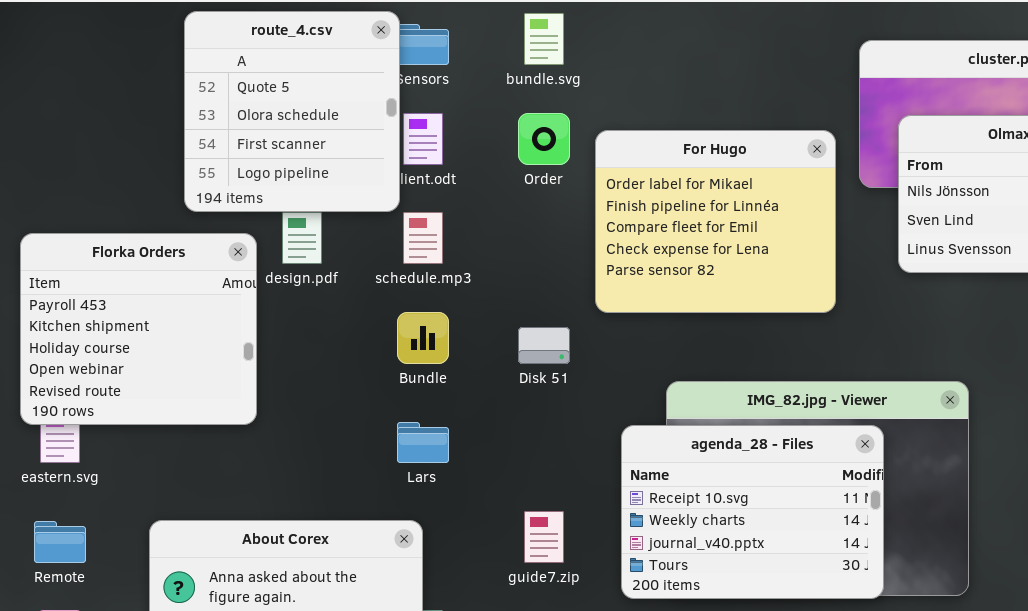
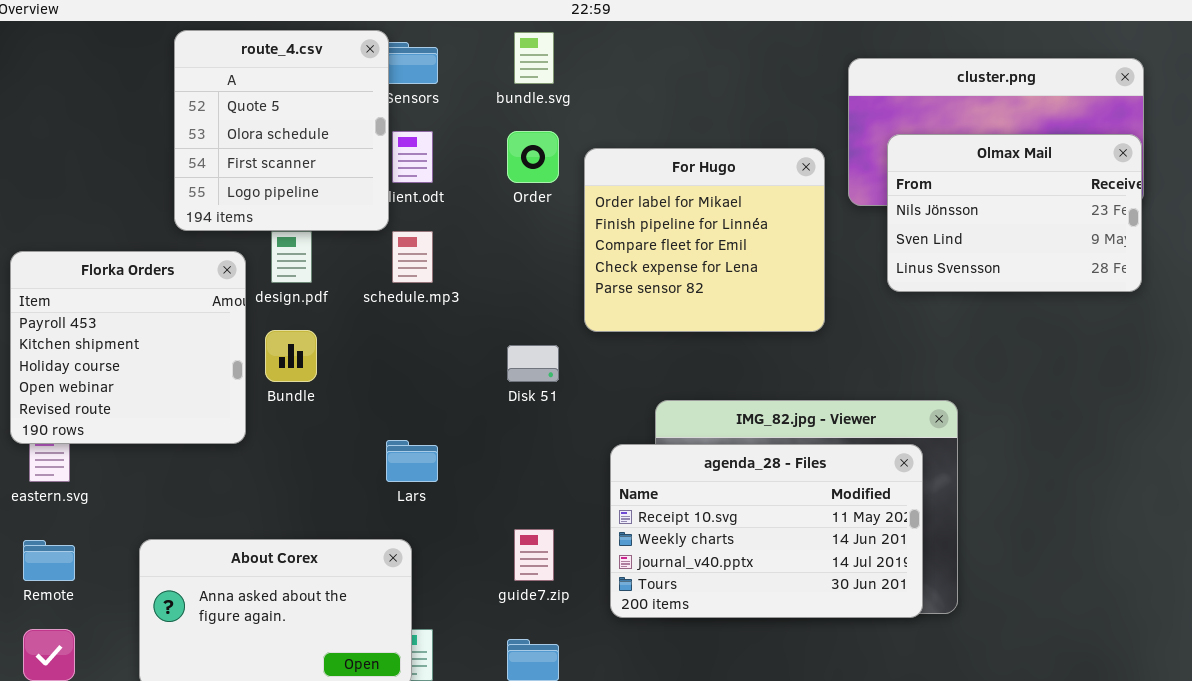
Bundle: [397,312,449,364] -> [265,330,317,382], moved
agenda_28 - Files: [621,425,884,599] -> [610,444,923,618], resized

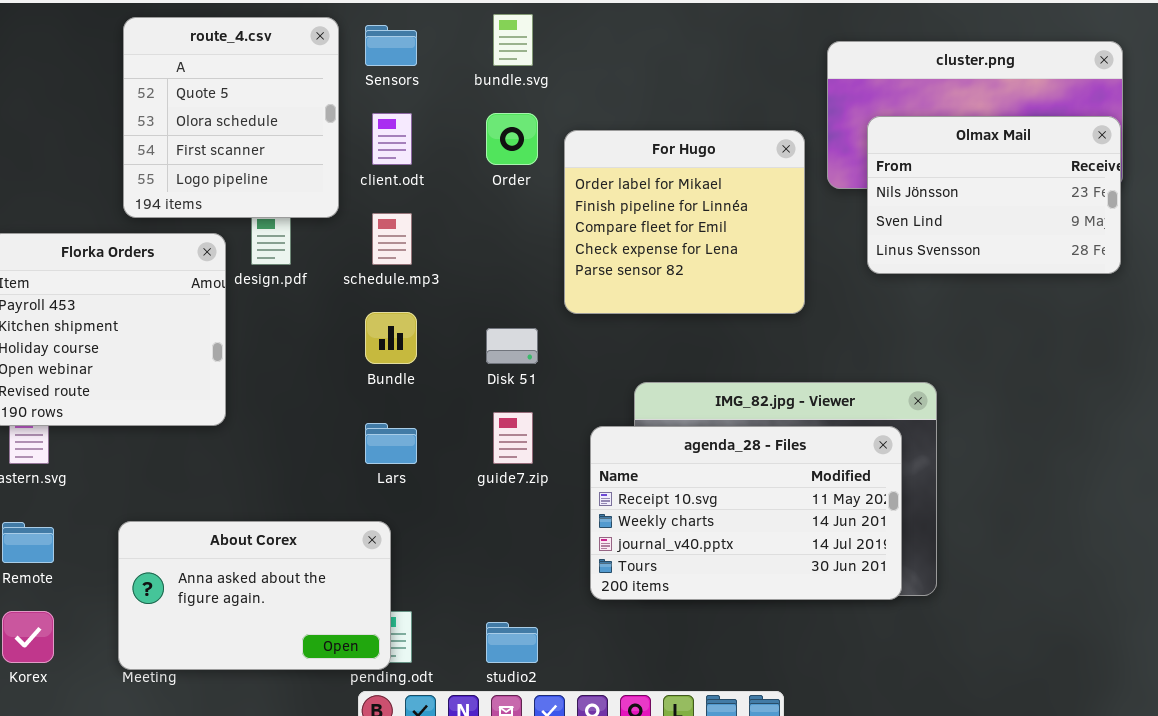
route_4.csv: [174,30,389,231] -> [123,17,339,218], moved
Bundle: [265,330,317,382] -> [365,312,417,364], moved
guide7.zip: [514,529,554,581] -> [493,412,533,464], moved

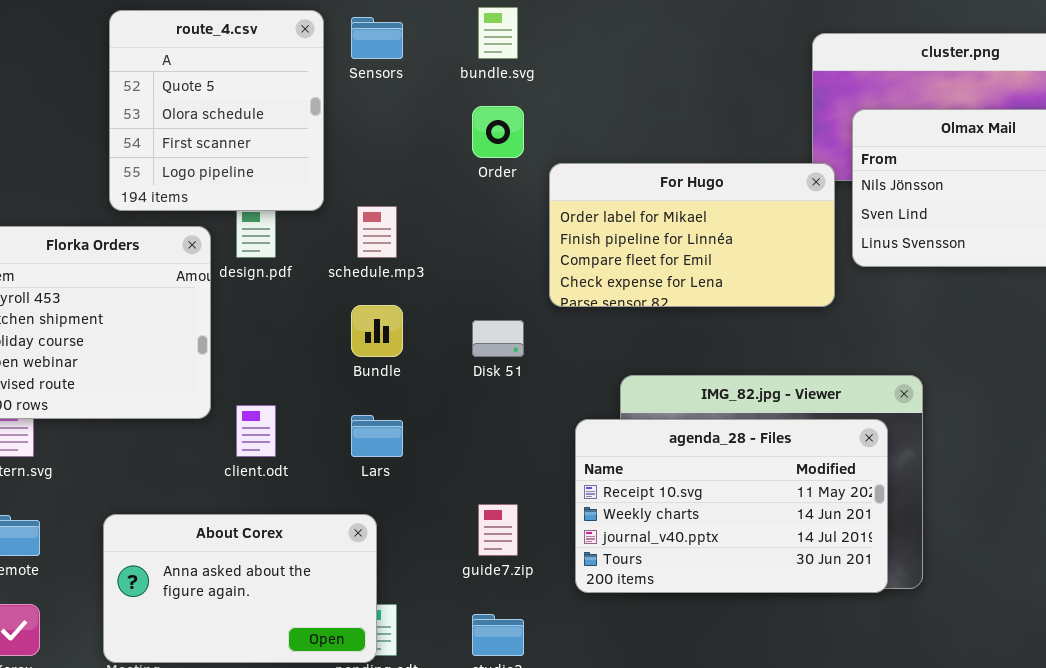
client.odt: [372,113,412,165] -> [236,405,276,457], moved
For Hugo: [564,130,805,314] -> [549,163,835,307], resized
guide7.zip: [493,412,533,464] -> [478,504,518,556], moved

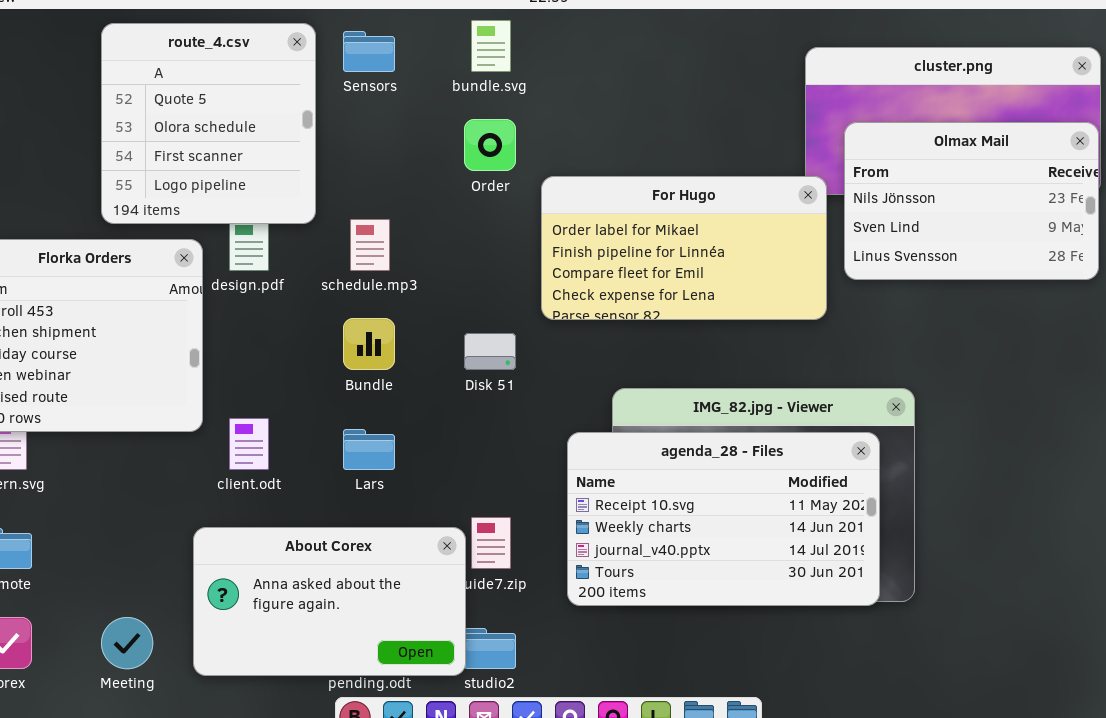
About Corex: [103,514,377,663] -> [193,527,466,676], moved

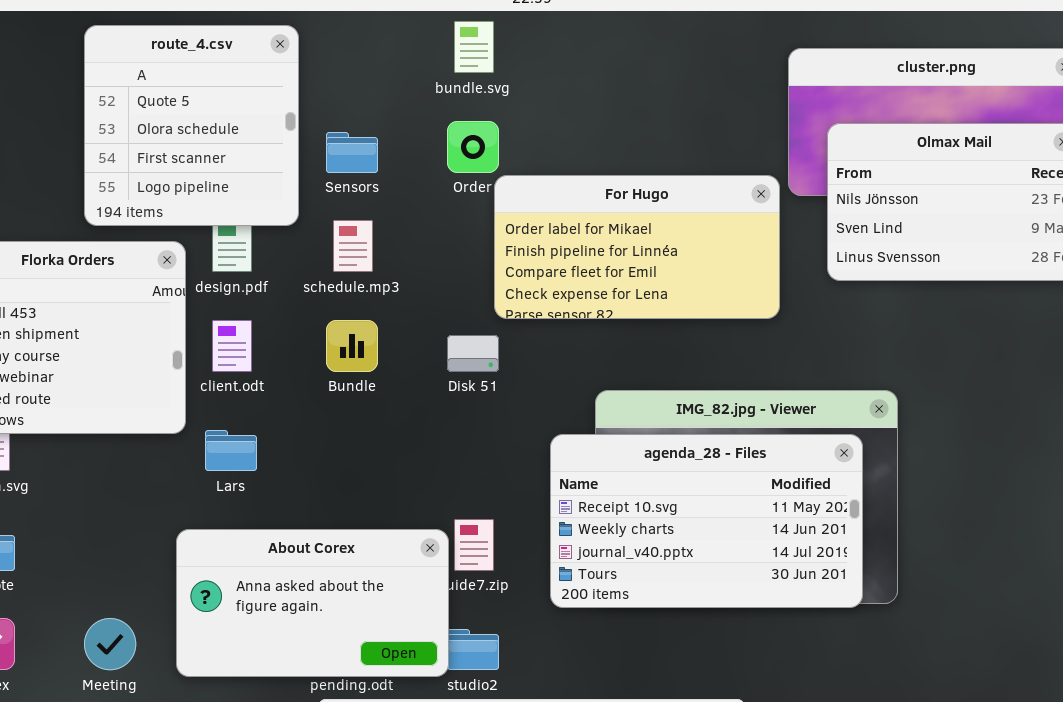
Sensors: [343,31,395,72] -> [326,132,378,173], moved
For Hugo: [541,176,827,320] -> [494,175,780,319], moved
client.odt: [229,418,269,470] -> [212,320,252,372], moved
Lars: [343,429,395,470] -> [205,430,257,471], moved

